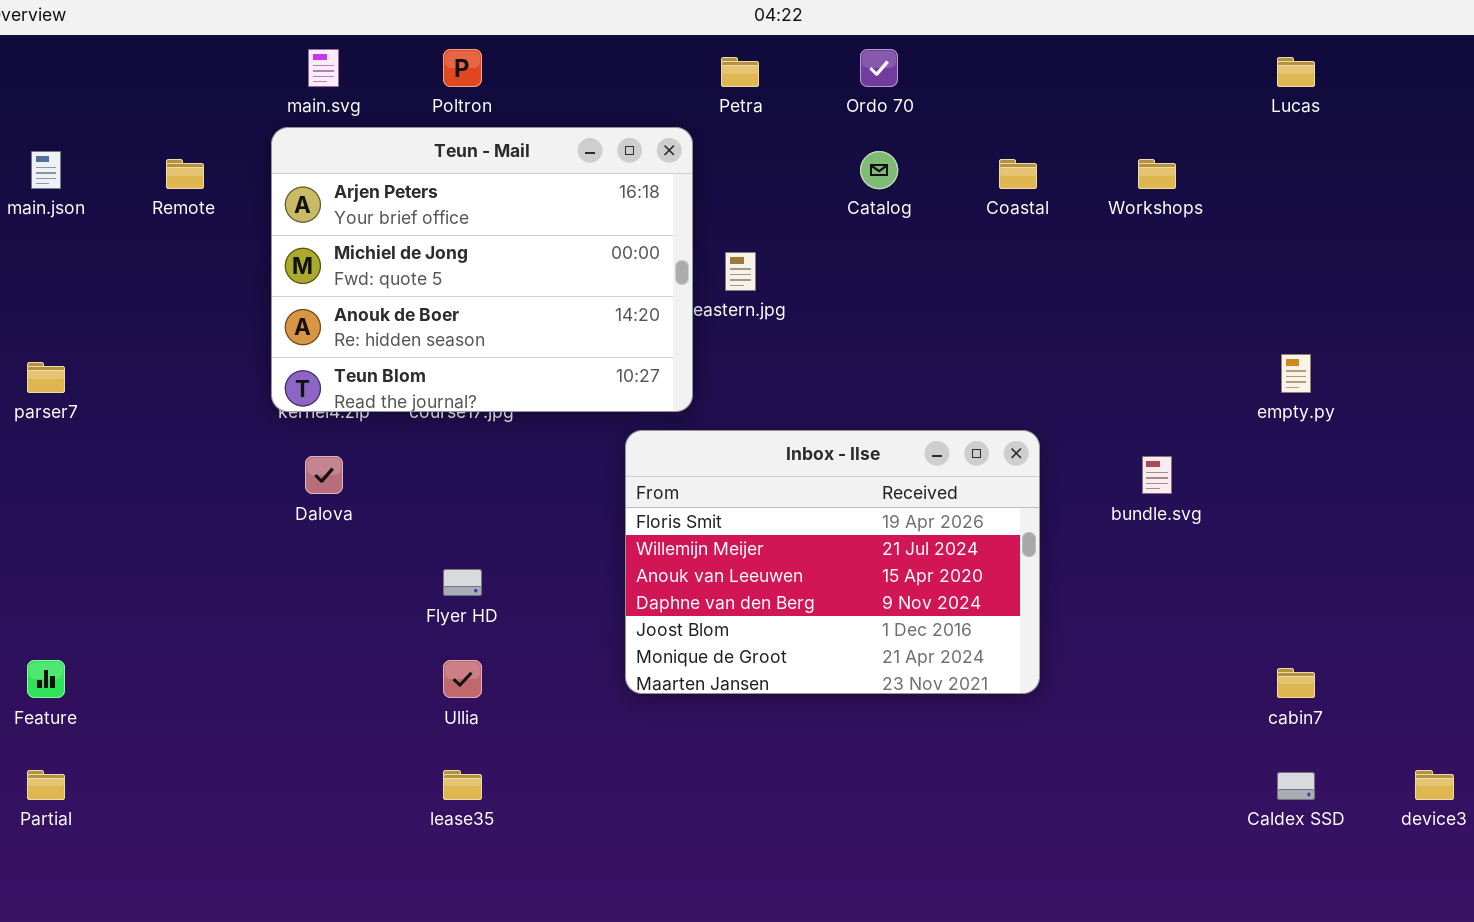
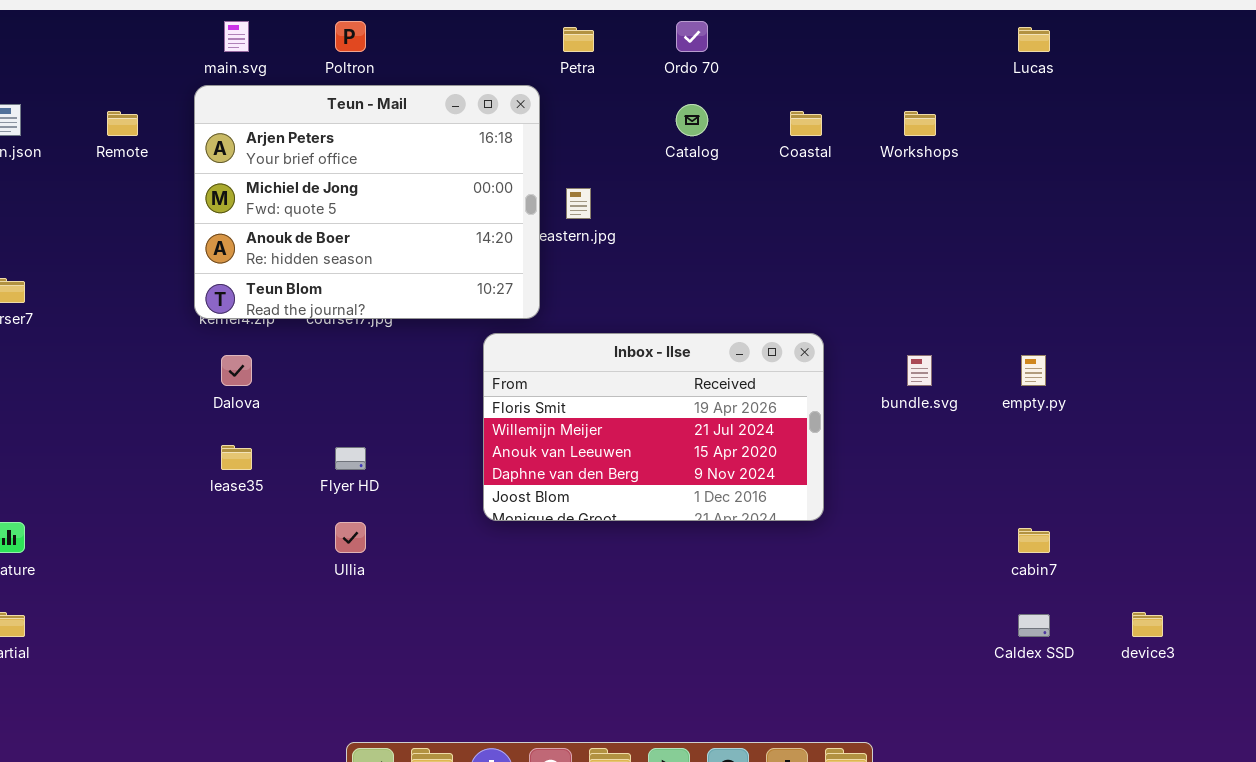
empty.py: [1281,354,1311,393] -> [1021,355,1046,386], moved
Inbox - Ilse: [625,430,1040,694] -> [483,333,824,521], resized
lease35: [443,770,482,800] -> [221,445,252,470], moved

